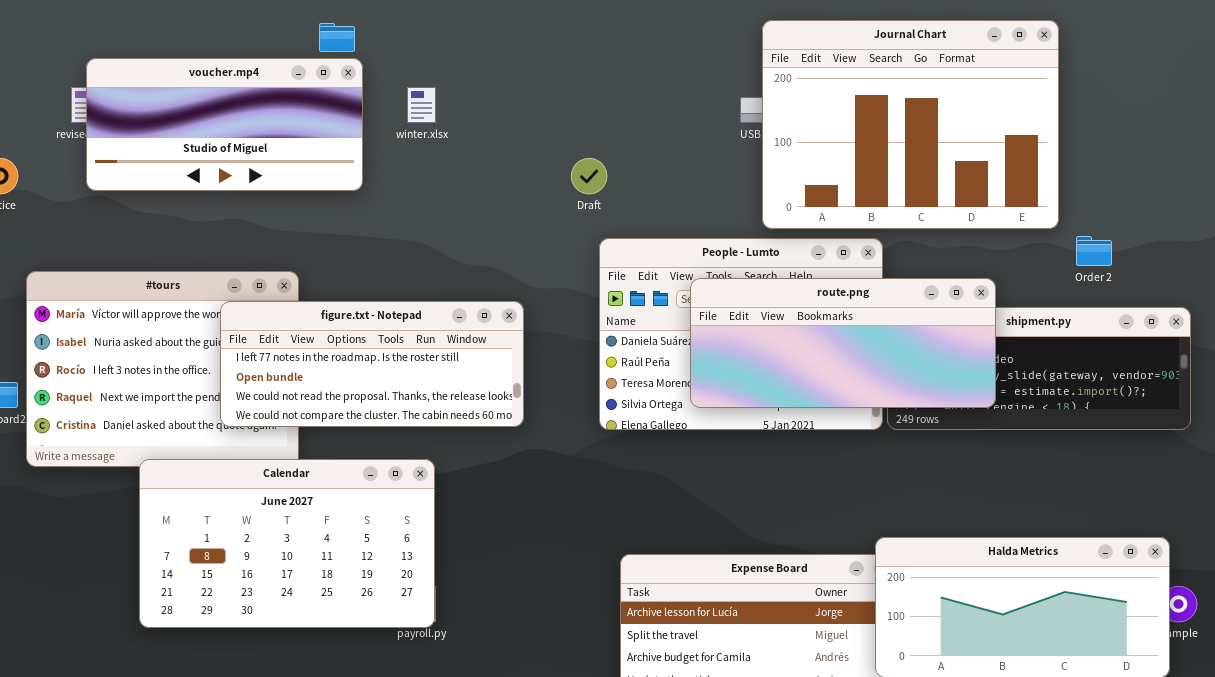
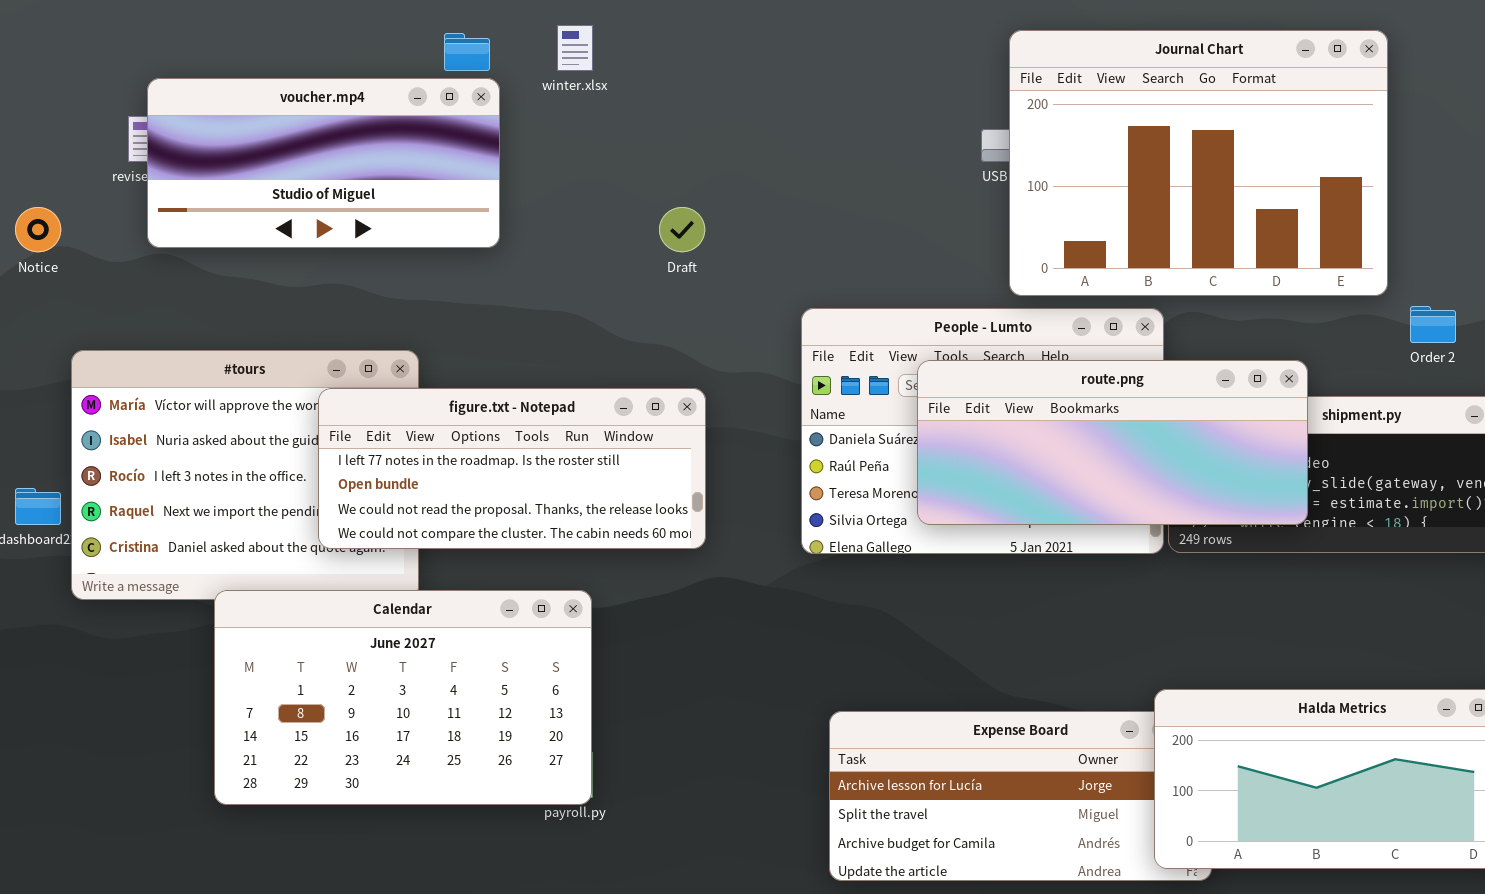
winter.xlsx: [407,87,436,123] -> [557,25,593,71], moved
Draft: [571,158,607,194] -> [659,207,705,252], moved

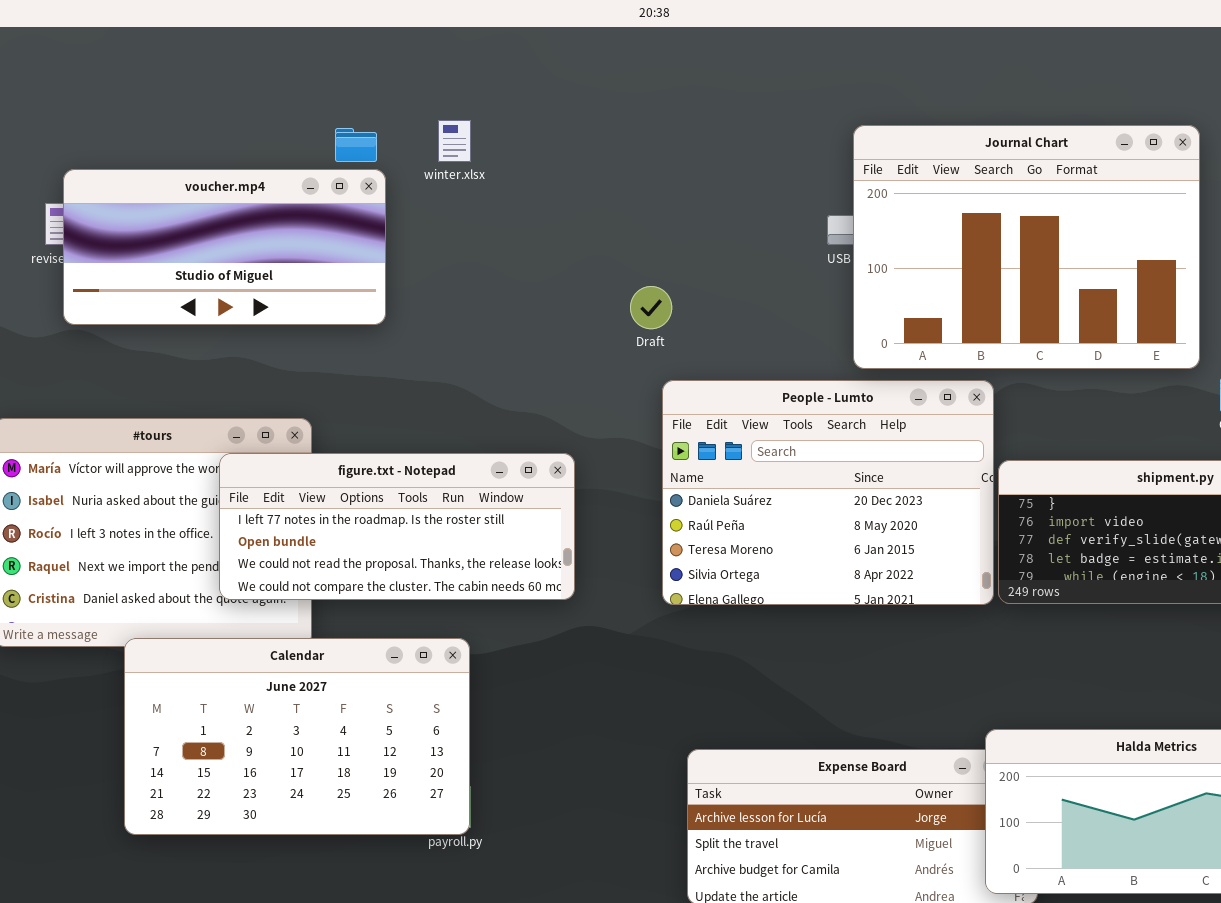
Draft: [659,207,705,252] -> [630,286,672,329], moved
route.png: [917,360,1308,525] -> none, closed

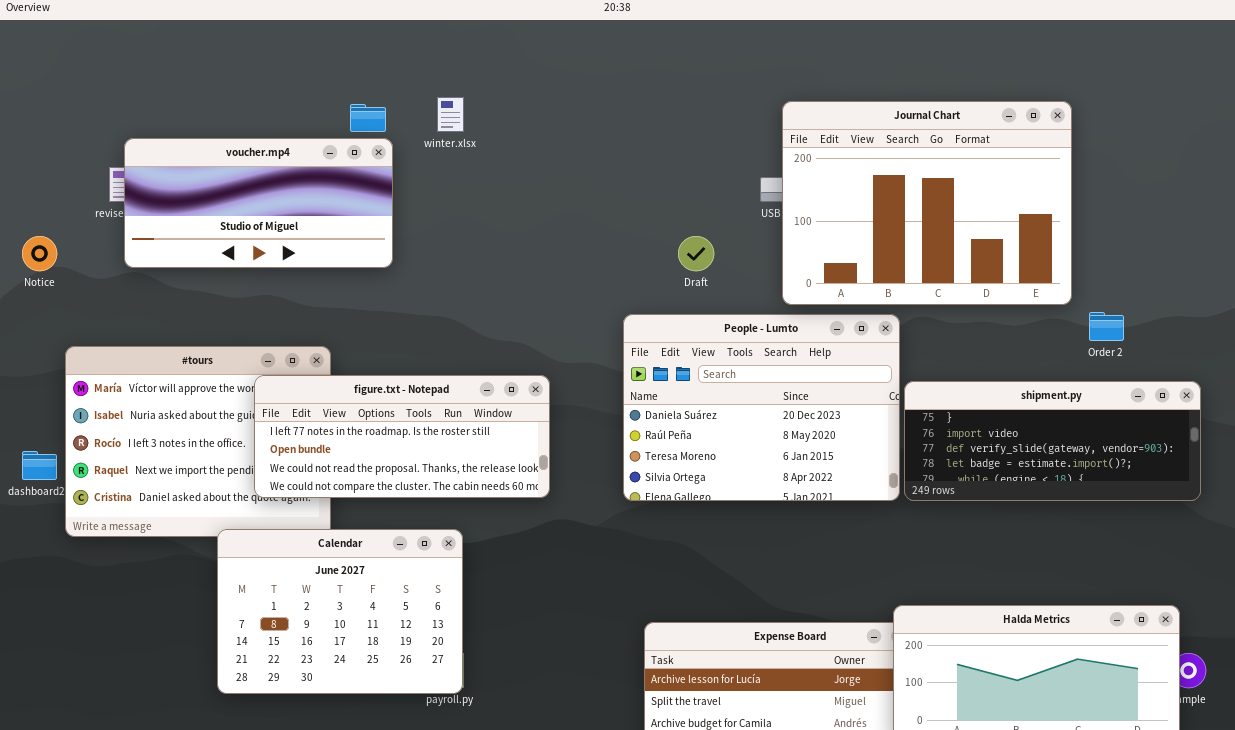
Draft: [630,286,672,329] -> [678,236,714,271], moved
Calendar: [124,638,470,835] -> [217,529,463,694], resized

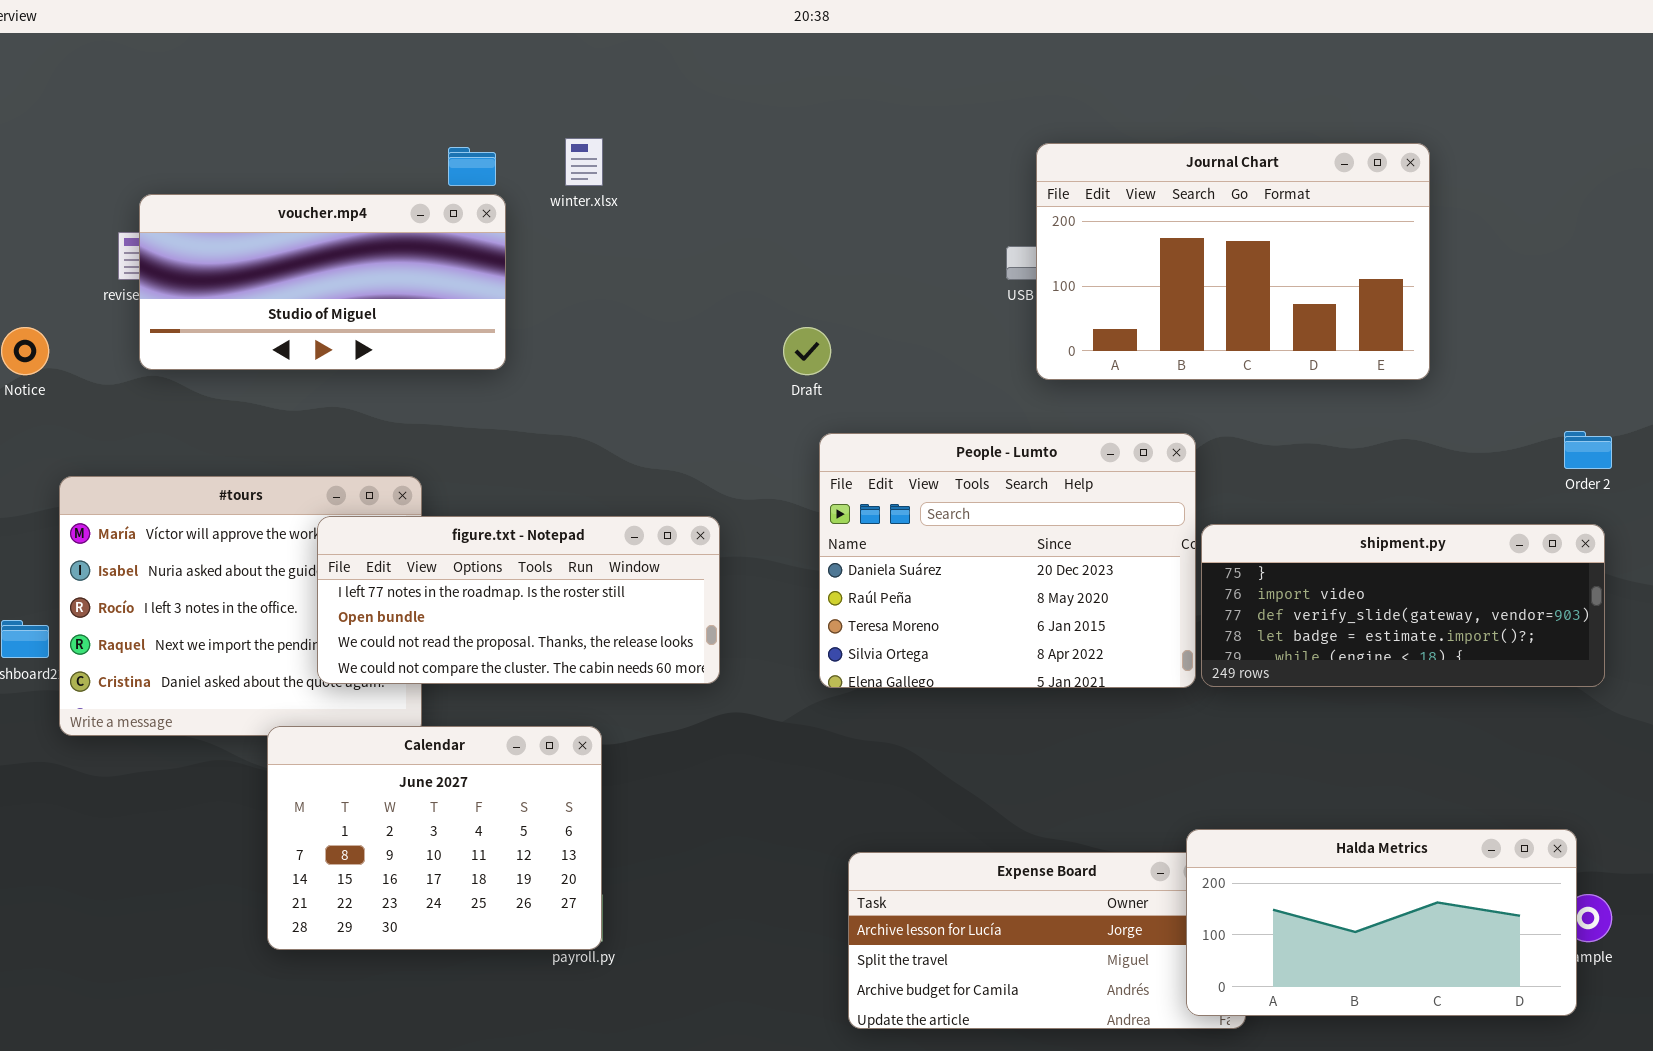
Journal Chart: [782,101,1072,305] -> [1036,143,1430,380], resized
Draft: [678,236,714,271] -> [783,327,831,375], moved
Order 2: [1089,312,1124,341] -> [1564,431,1612,469], moved

